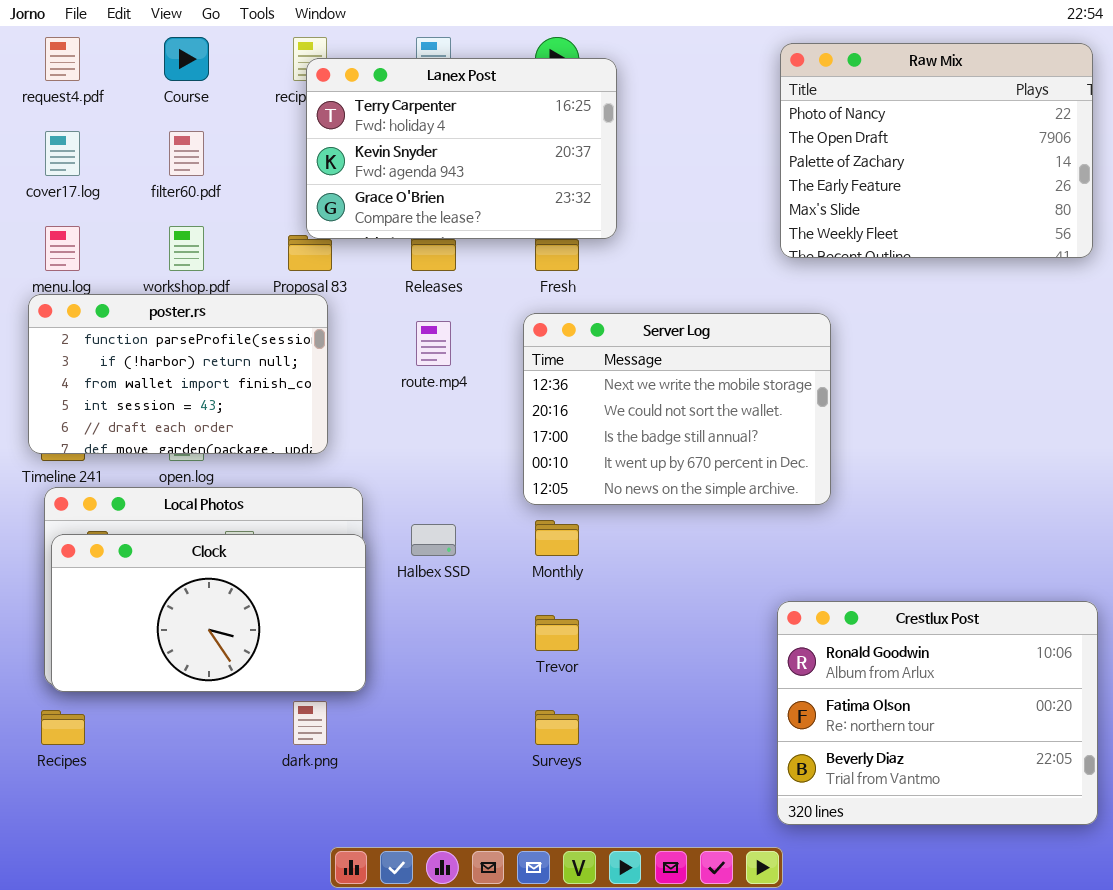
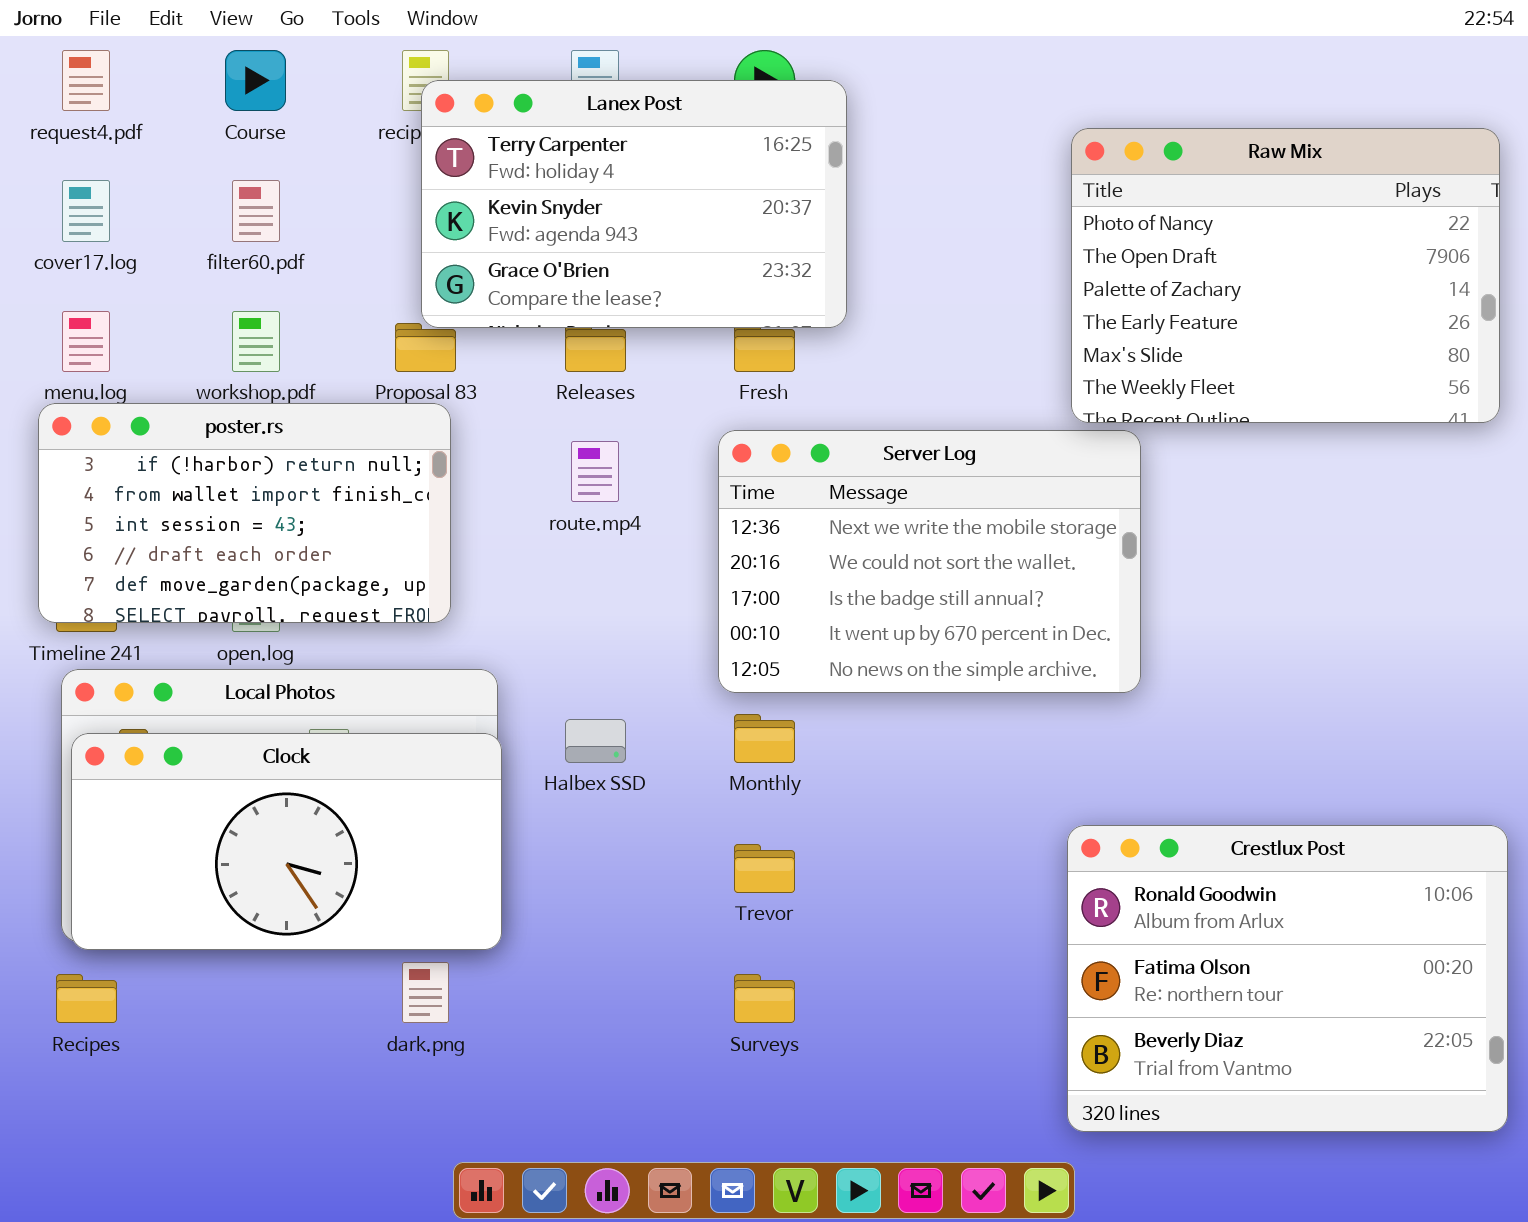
Raw Mix: [780,43,1093,258] -> [1071,128,1500,423], moved
poster.rs: [28,294,328,454] -> [38,403,451,623], scrolled down 1 row

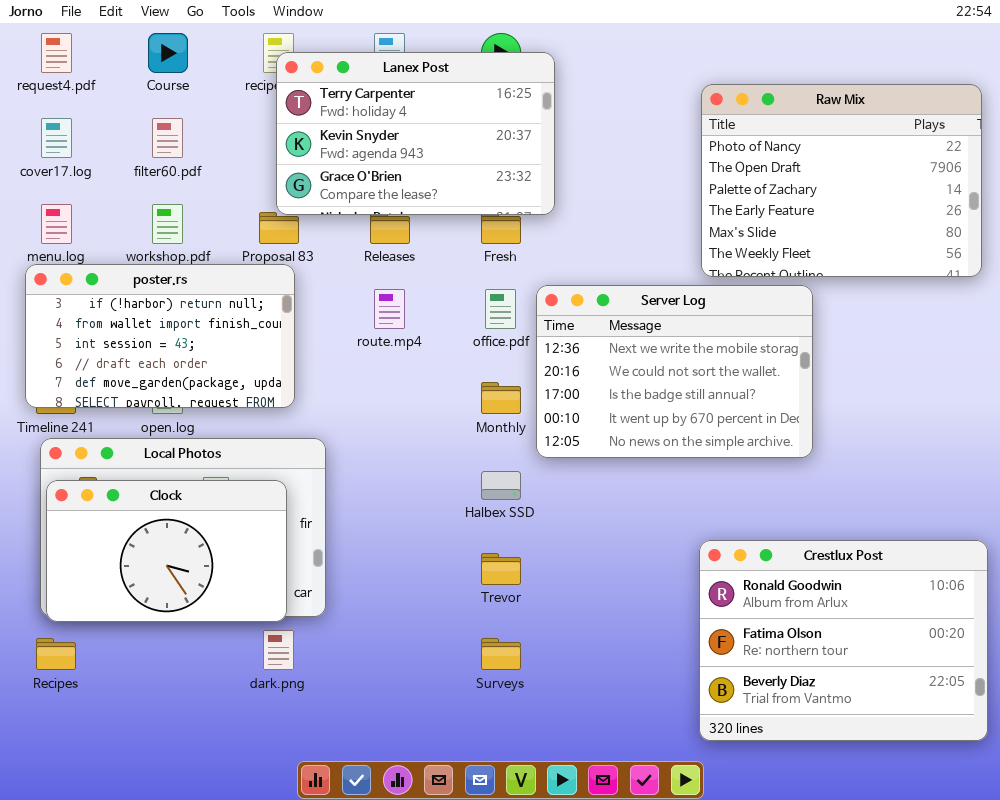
Server Log: [718,430,1141,693] -> [536,285,813,458], moved
Monthly: [734,714,795,763] -> [481,382,521,414], moved
Halbex SSD: [565,719,626,763] -> [481,471,521,500], moved
Clock: [71,733,502,950] -> [46,480,287,622], resized

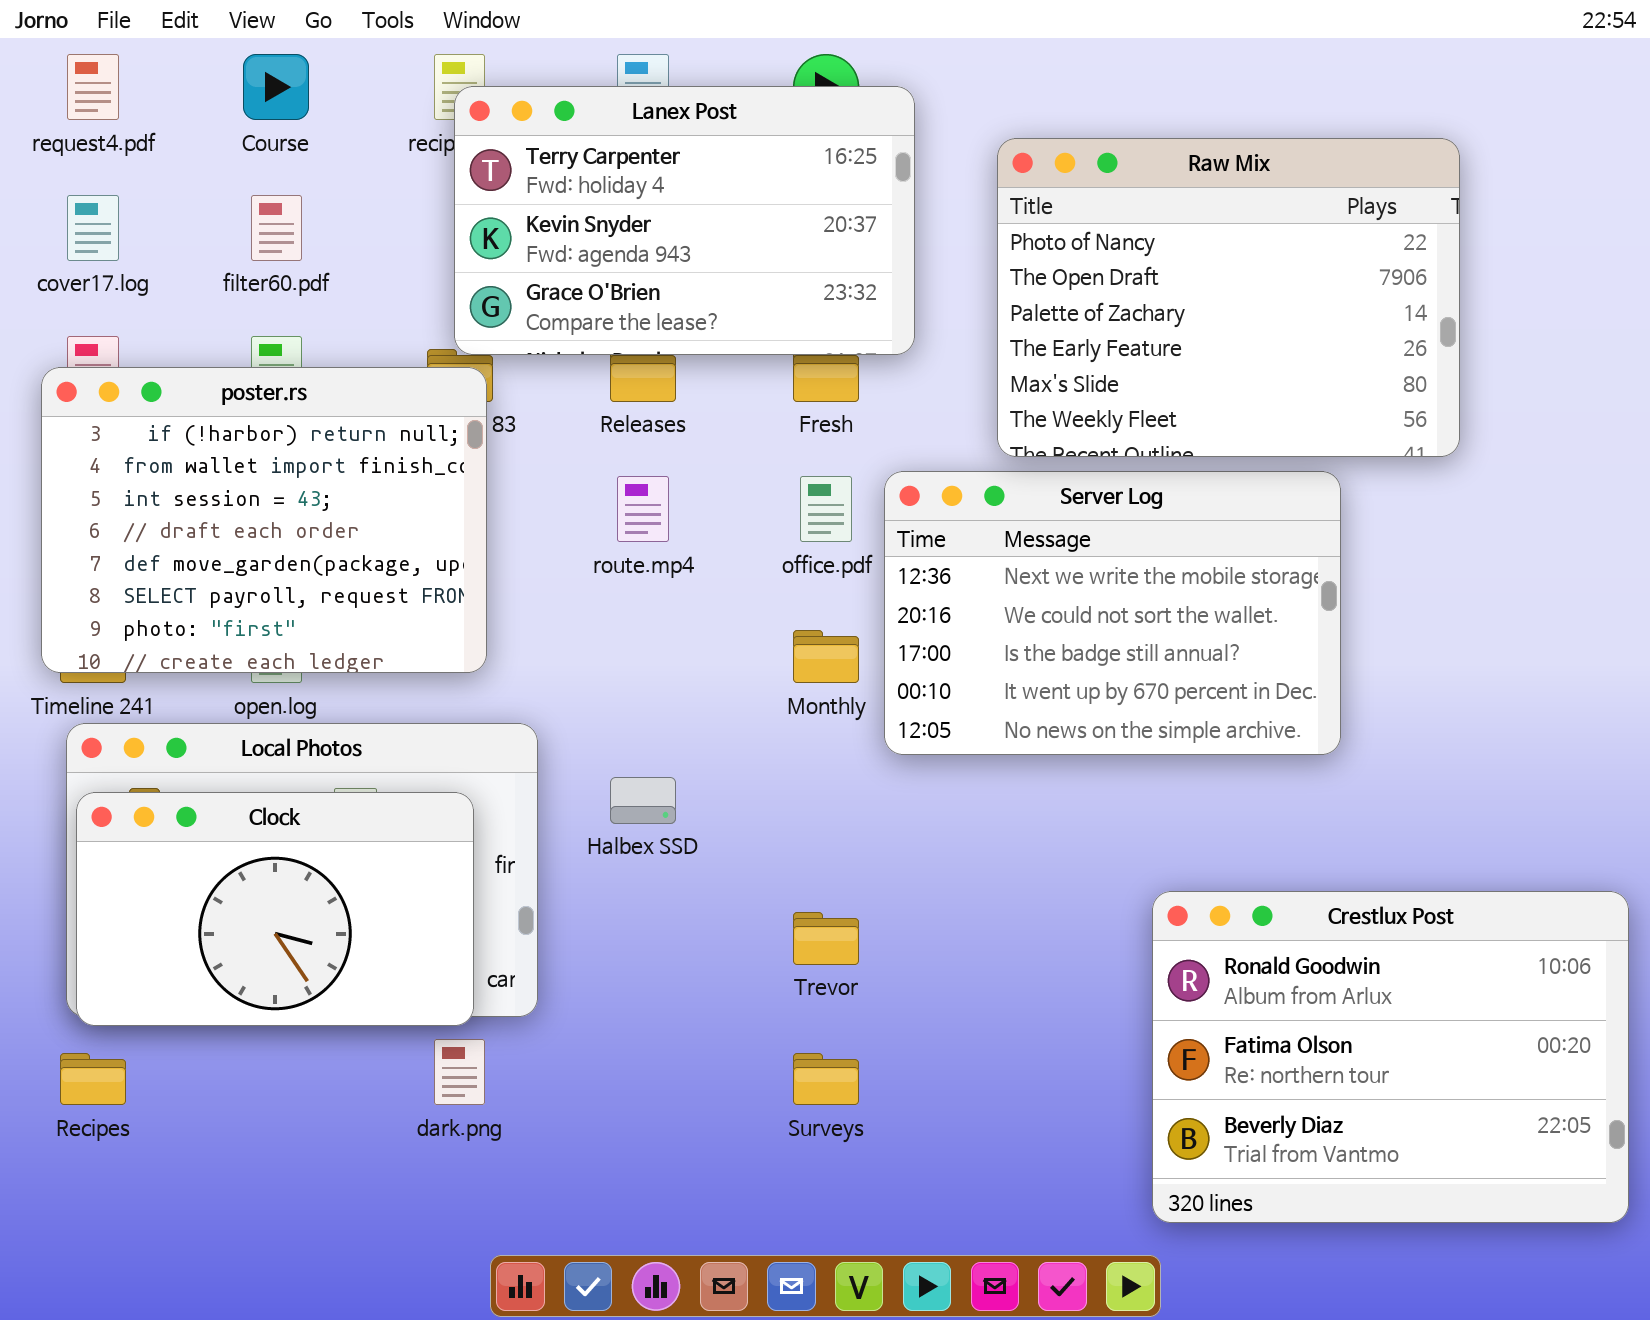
Raw Mix: [701,84,982,277] -> [997,138,1460,457], moved
poster.rs: [25,264,295,408] -> [41,367,487,673], resized
Halbex SSD: [481,471,521,500] -> [610,777,676,824], moved

